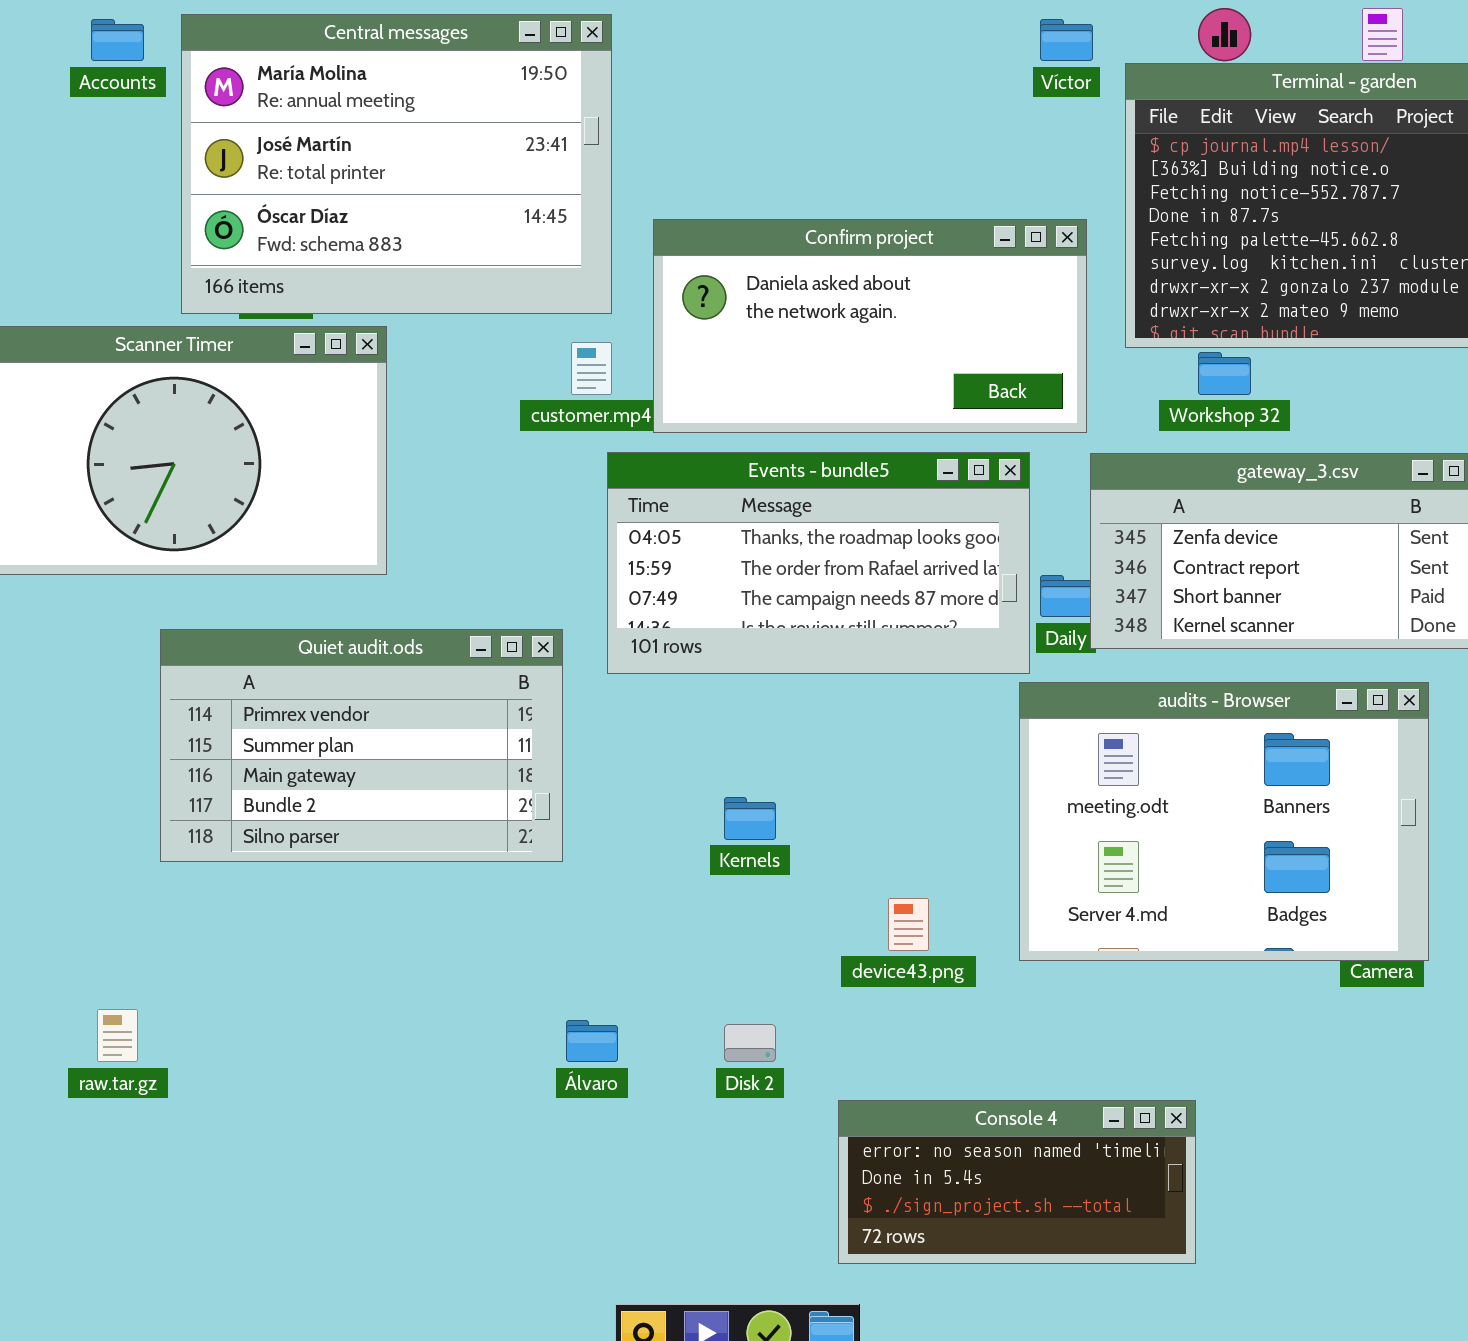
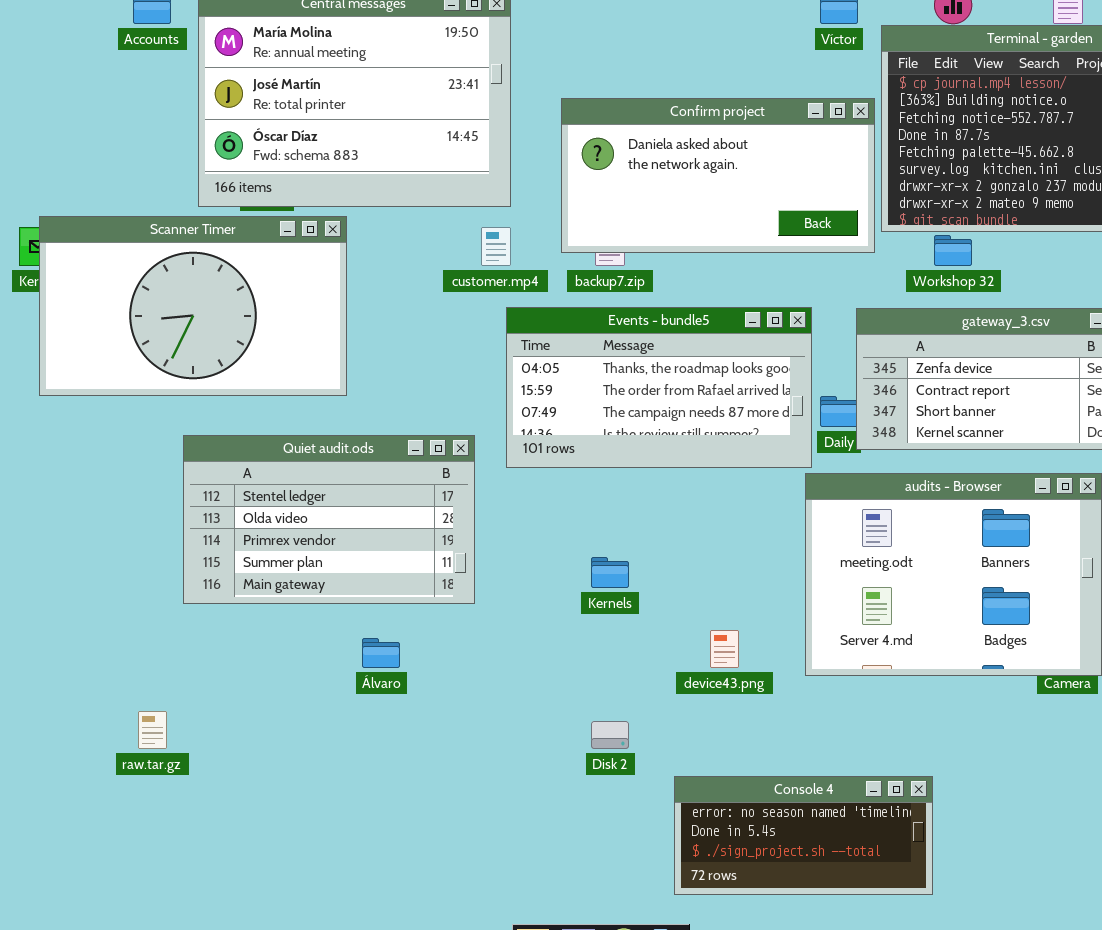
Confirm project: [653,219,1087,433] -> [561,98,875,253], moved
Quiet audit.ods: [160,629,563,862] -> [183,435,475,604], scrolled up 2 rows
Álvaro: [566,1020,618,1062] -> [362,638,400,668], moved

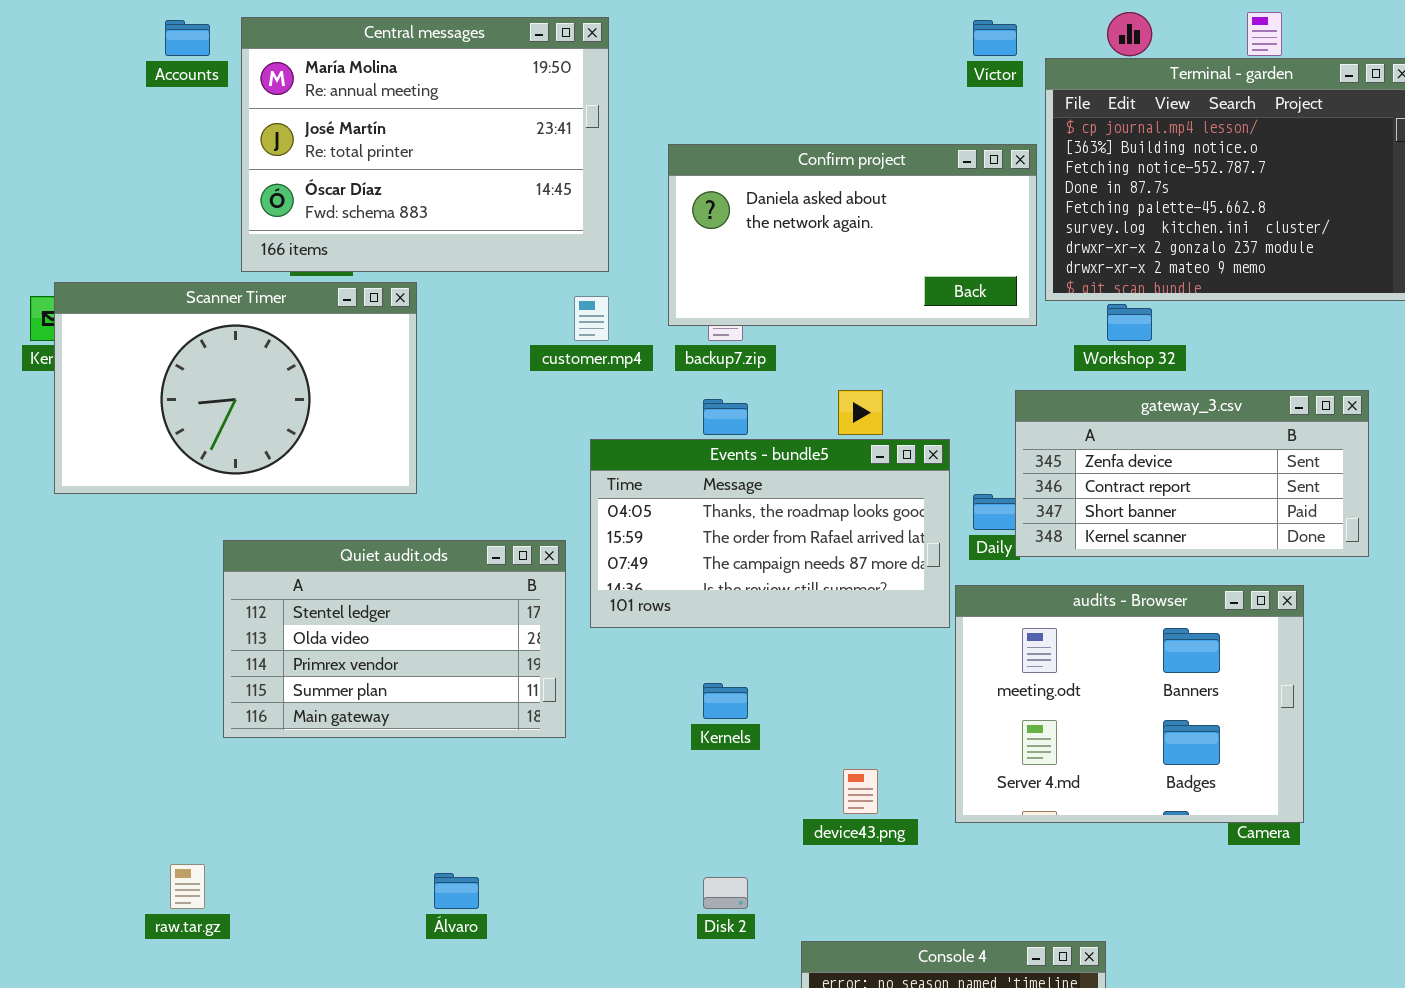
Events - bundle5: [506,307,812,468] -> [590,439,950,628], moved
Álvaro: [362,638,400,668] -> [434,873,479,909], moved

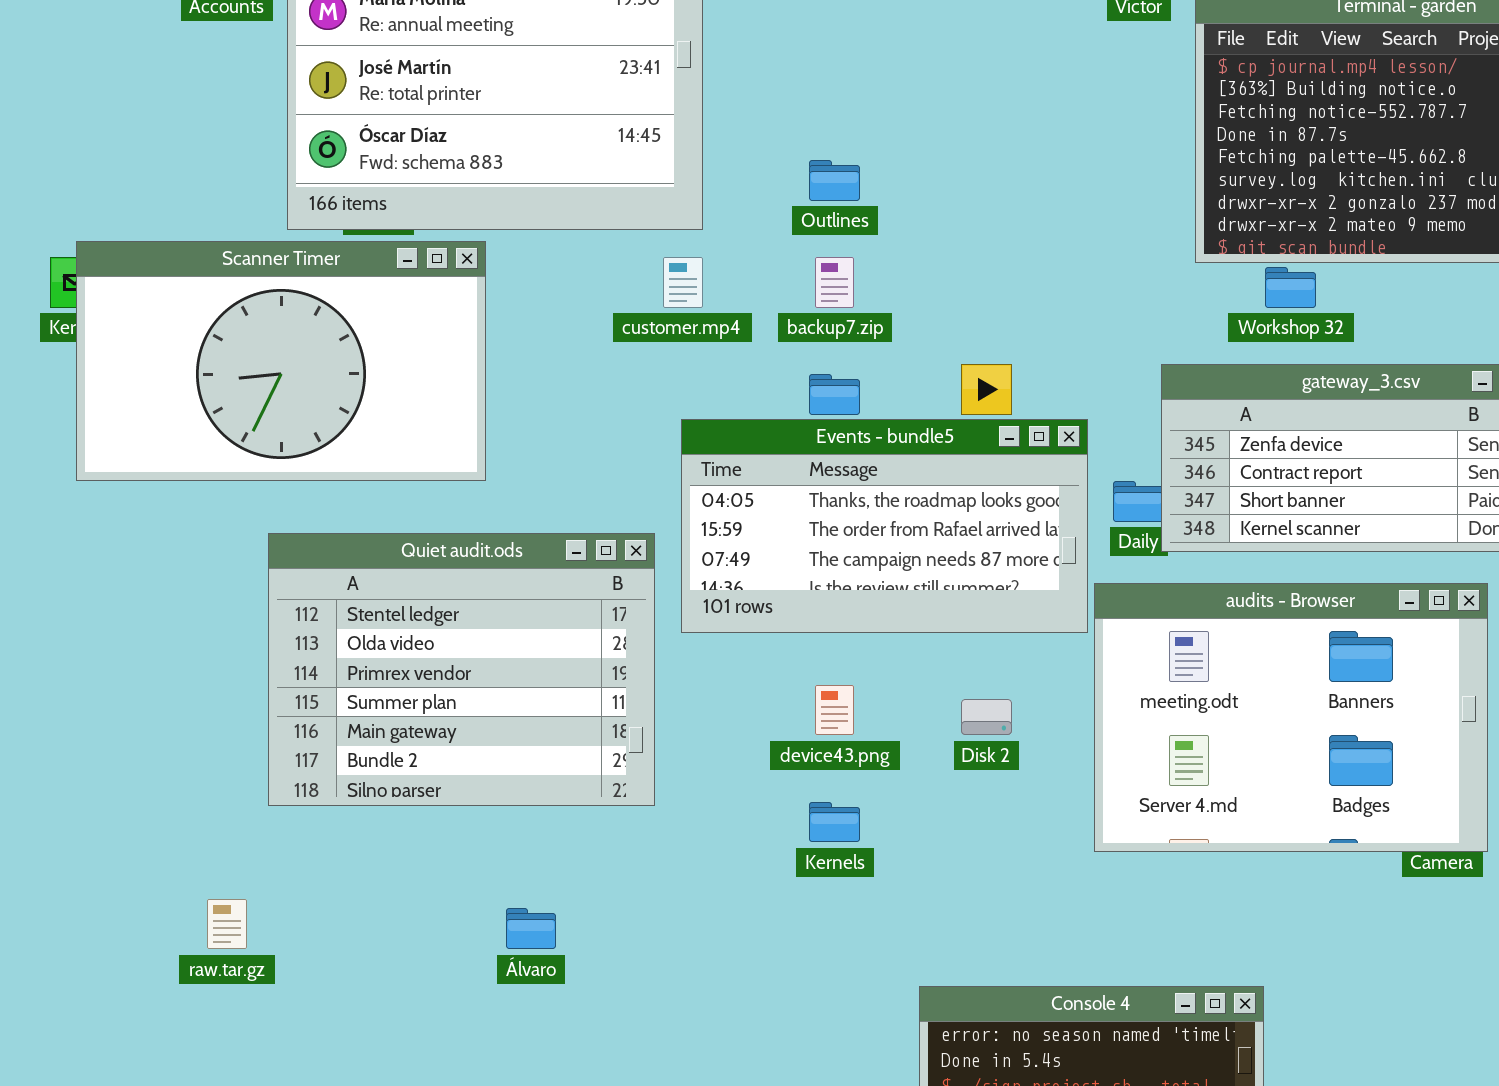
Confirm project: [668,144,1037,326] -> none, closed
Quiet audit.ods: [223,540,566,738] -> [268,533,655,806], resized
Kernels: [703,683,748,719] -> [809,802,860,842], moved
device43.png: [843,769,878,814] -> [815,685,854,735], moved
Disk 2: [703,877,748,909] -> [961,699,1012,735], moved

